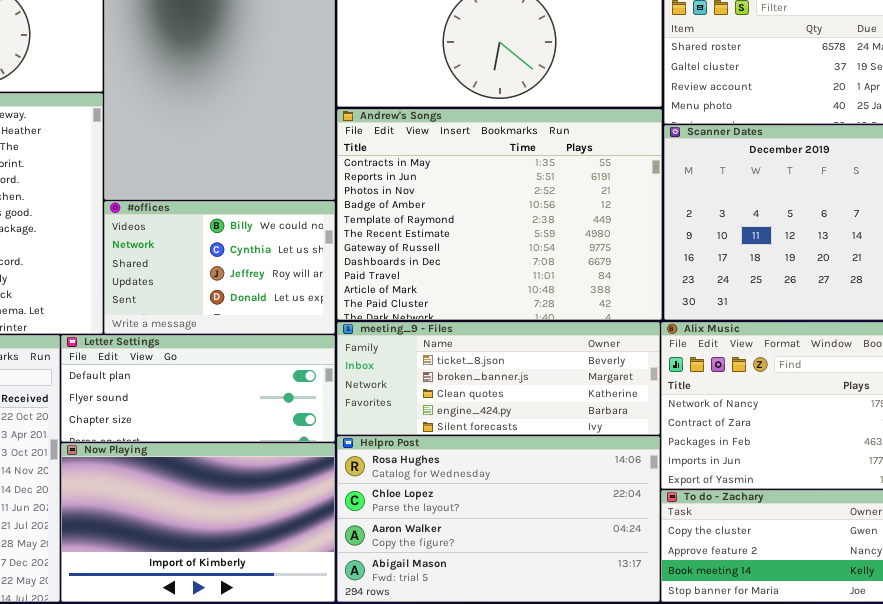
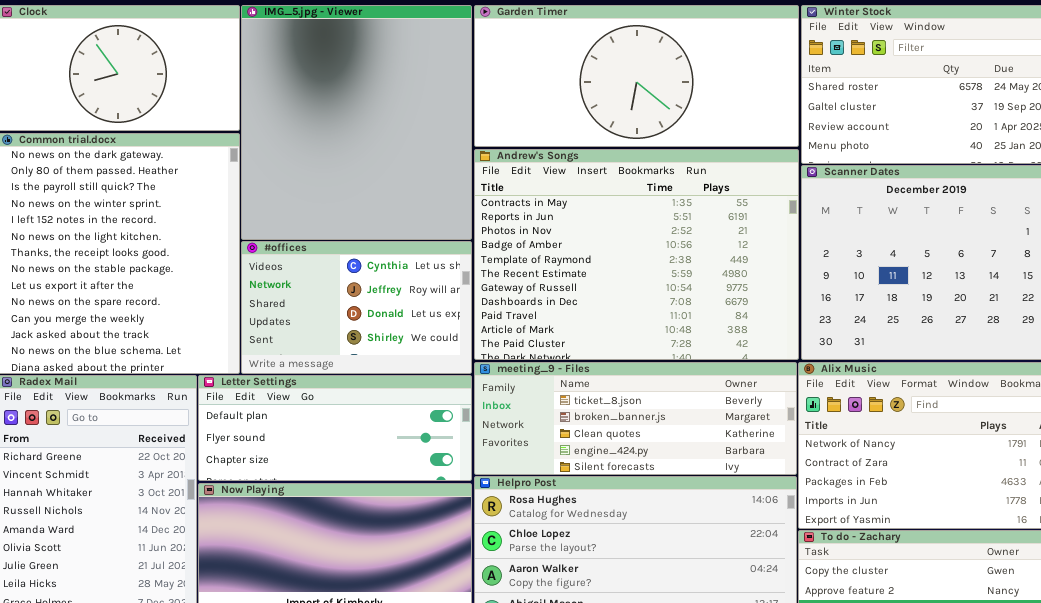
#offices: [104,201,335,334] -> [241,241,472,374], scrolled down 1 row

